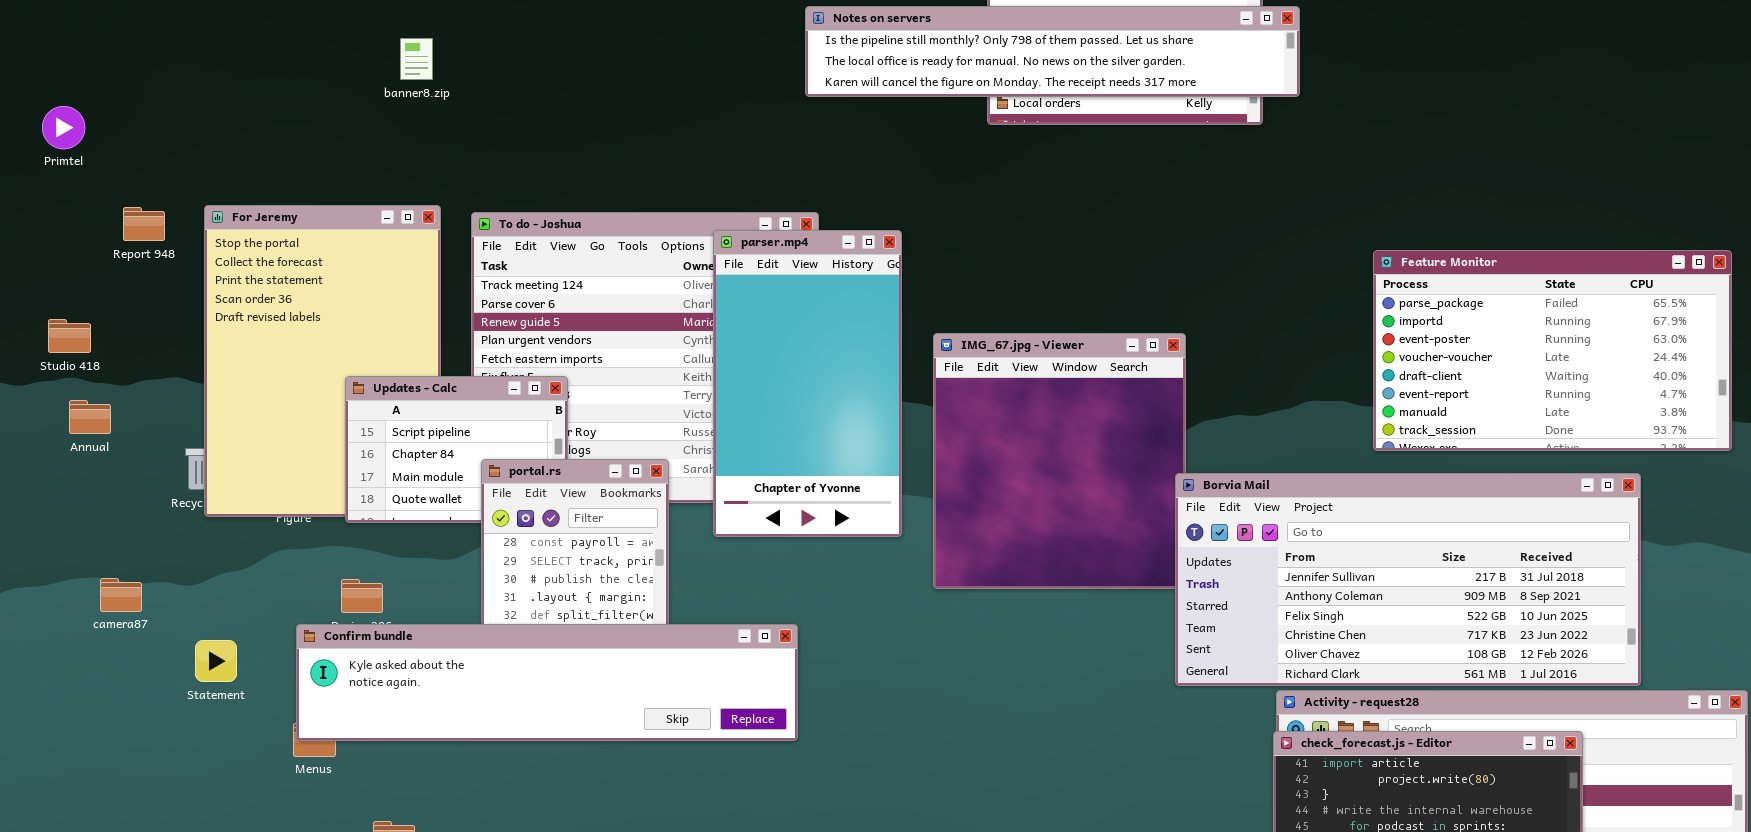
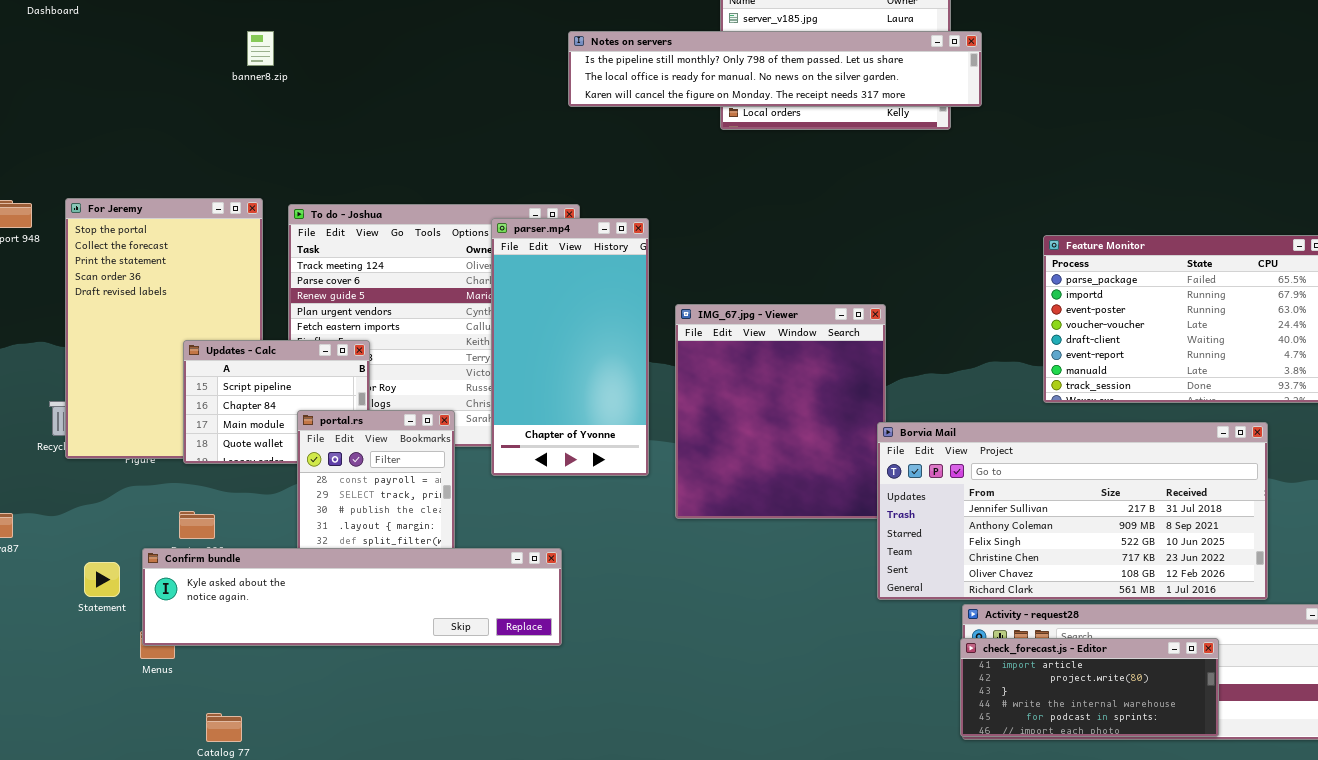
banner8.zip: [400,38,433,80] -> [247,31,274,66], moved
Statement: [195,640,237,682] -> [84,562,120,597], moved

